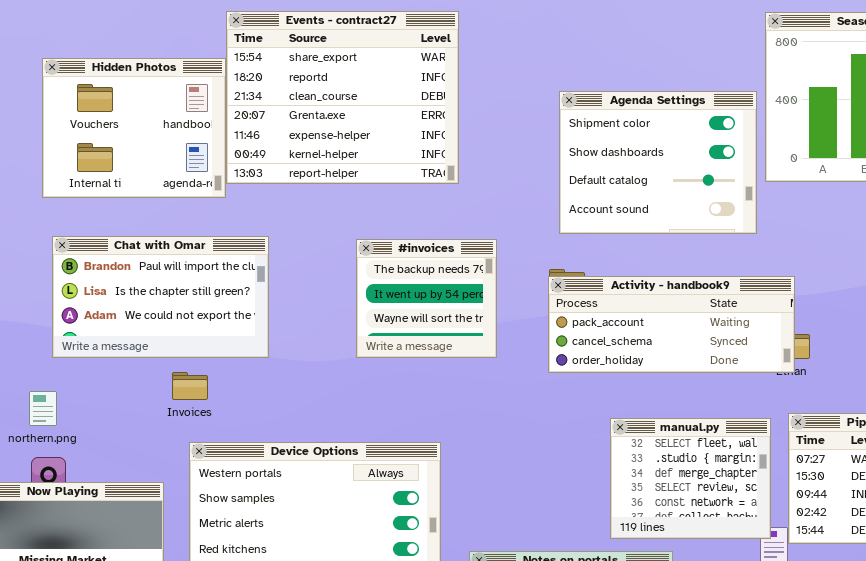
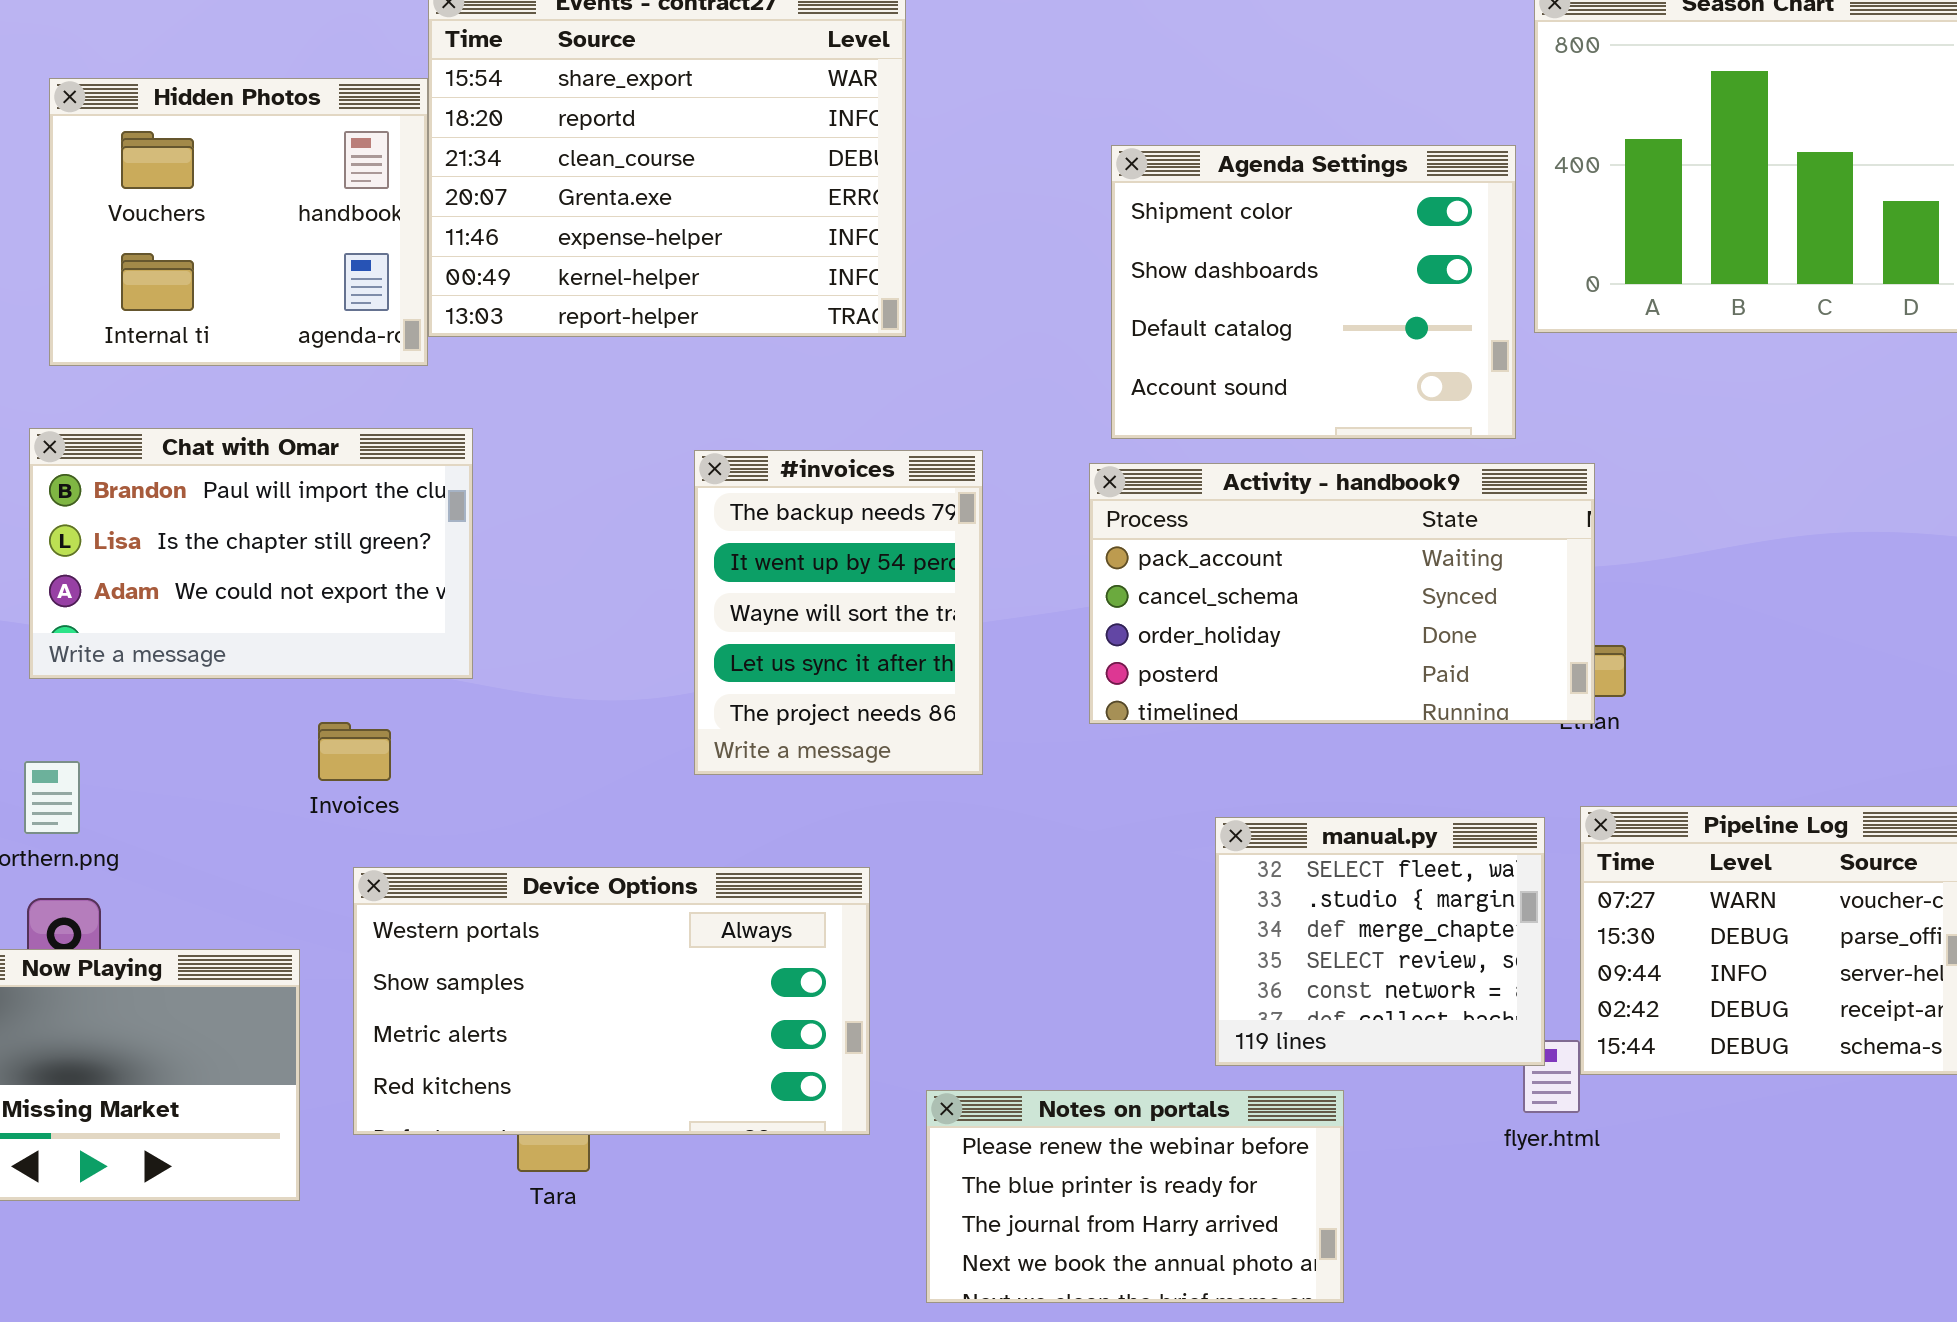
Chat with Omar: [52,236,269,358] -> [29,428,473,679], moved
#invoices: [356,239,497,358] -> [694,450,983,775], resized
Activity - handbook9: [548,276,795,373] -> [1089,463,1595,724], resized

